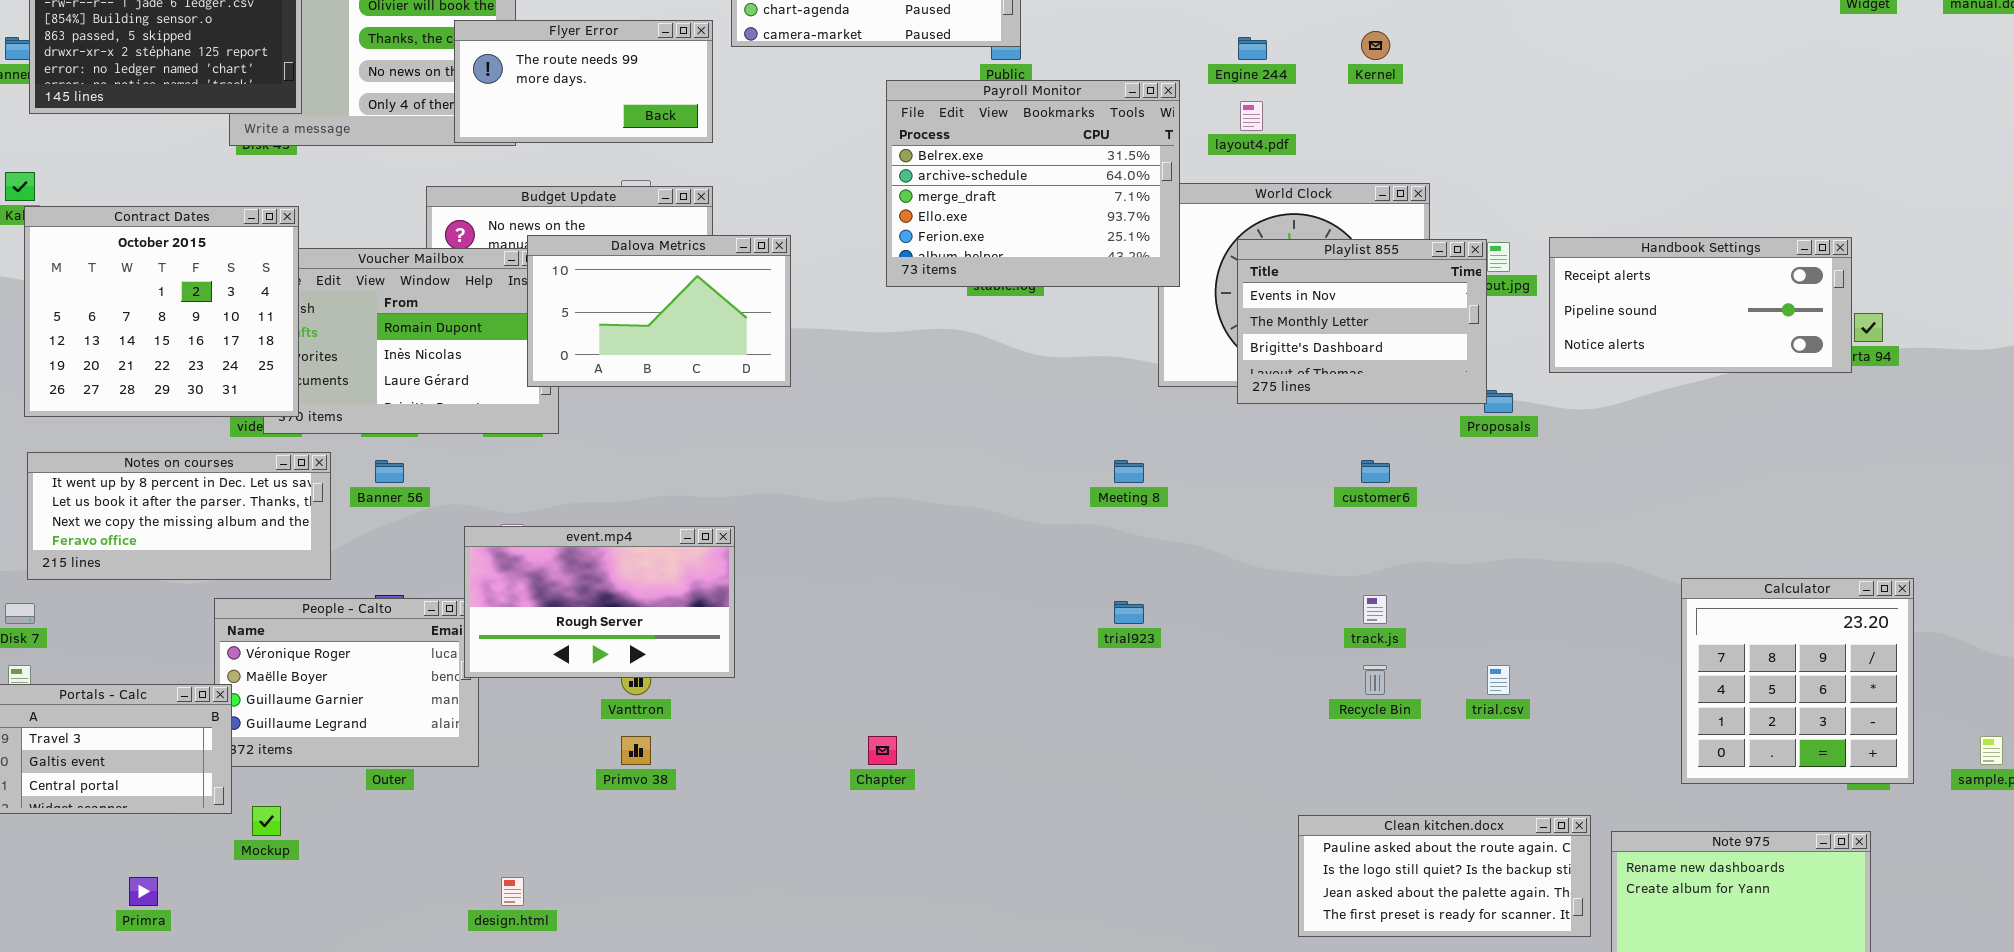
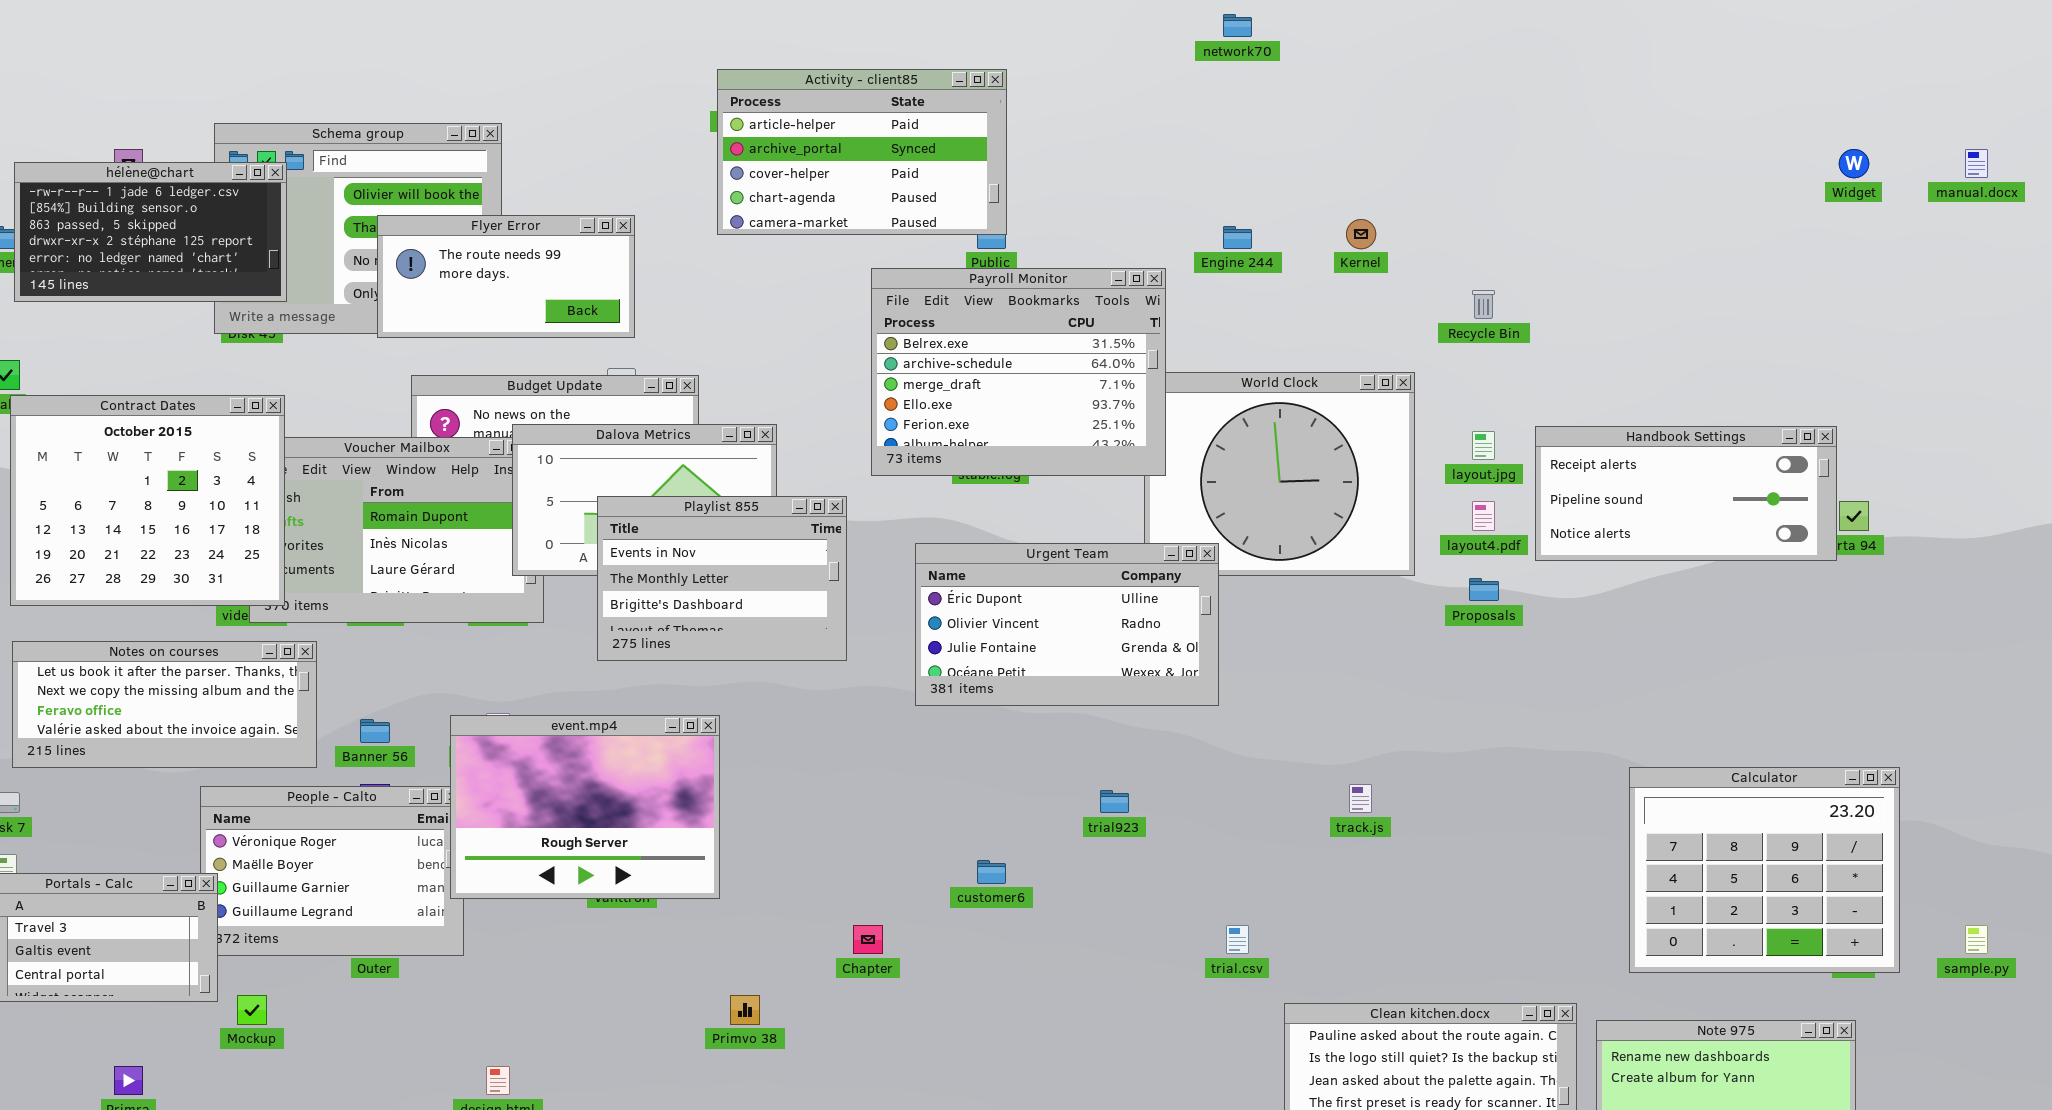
Flyer Error: [454,20,713,143] -> [377,215,635,338], moved
layout4.pdf: [1240,101,1263,131] -> [1472,501,1495,531], moved
Playlist 855: [1237,239,1487,404] -> [597,496,847,661], moved
Urgent Team: none -> [915,543,1219,706], opened
Notes on courses: [27,452,331,580] -> [12,641,317,768], scrolled down 1 row
Banner 56: [375,460,404,483] -> [360,719,390,743], moved
customer6: [1361,460,1390,483] -> [977,860,1006,884], moved
event.mp4: [464,526,735,678] -> [450,715,720,899], resized
Calculator: [1681,578,1914,784] -> [1629,767,1900,973], resized
Recycle Bin: [1363,665,1387,695] -> [1472,290,1495,319], moved
trial.csv: [1487,665,1510,695] -> [1226,925,1249,954], moved
Primvo 38: [621,736,651,765] -> [730,995,760,1025], moved

